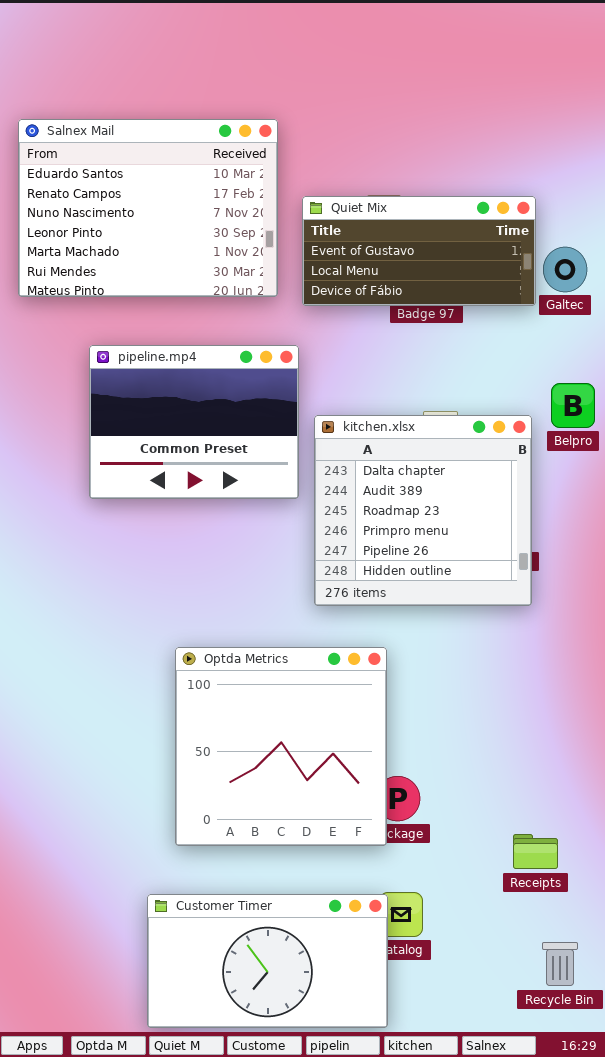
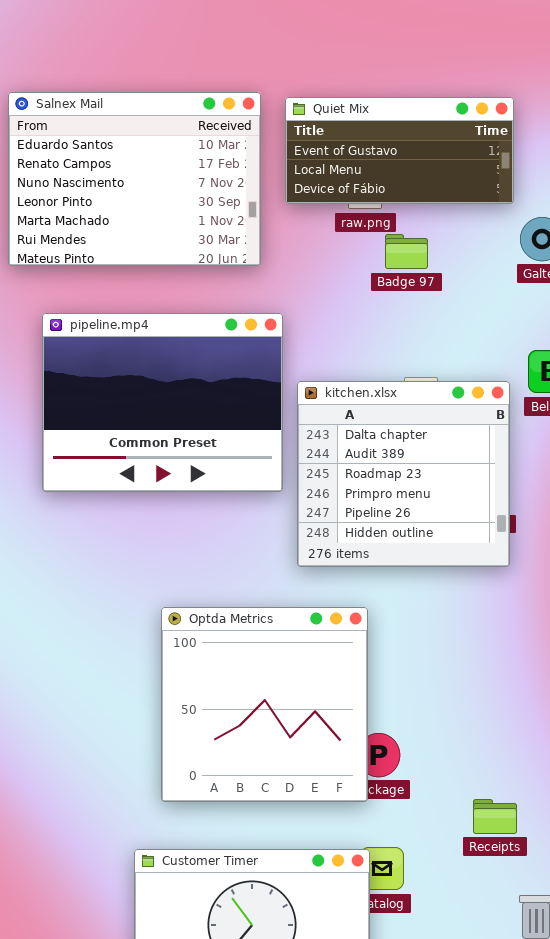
Quiet Mix: [302,196,536,306] -> [285,97,514,204], moved
pipeline.mp4: [89,345,299,499] -> [42,313,283,492], resized
Receipts: [513,834,558,869] -> [473,799,517,834], moved

